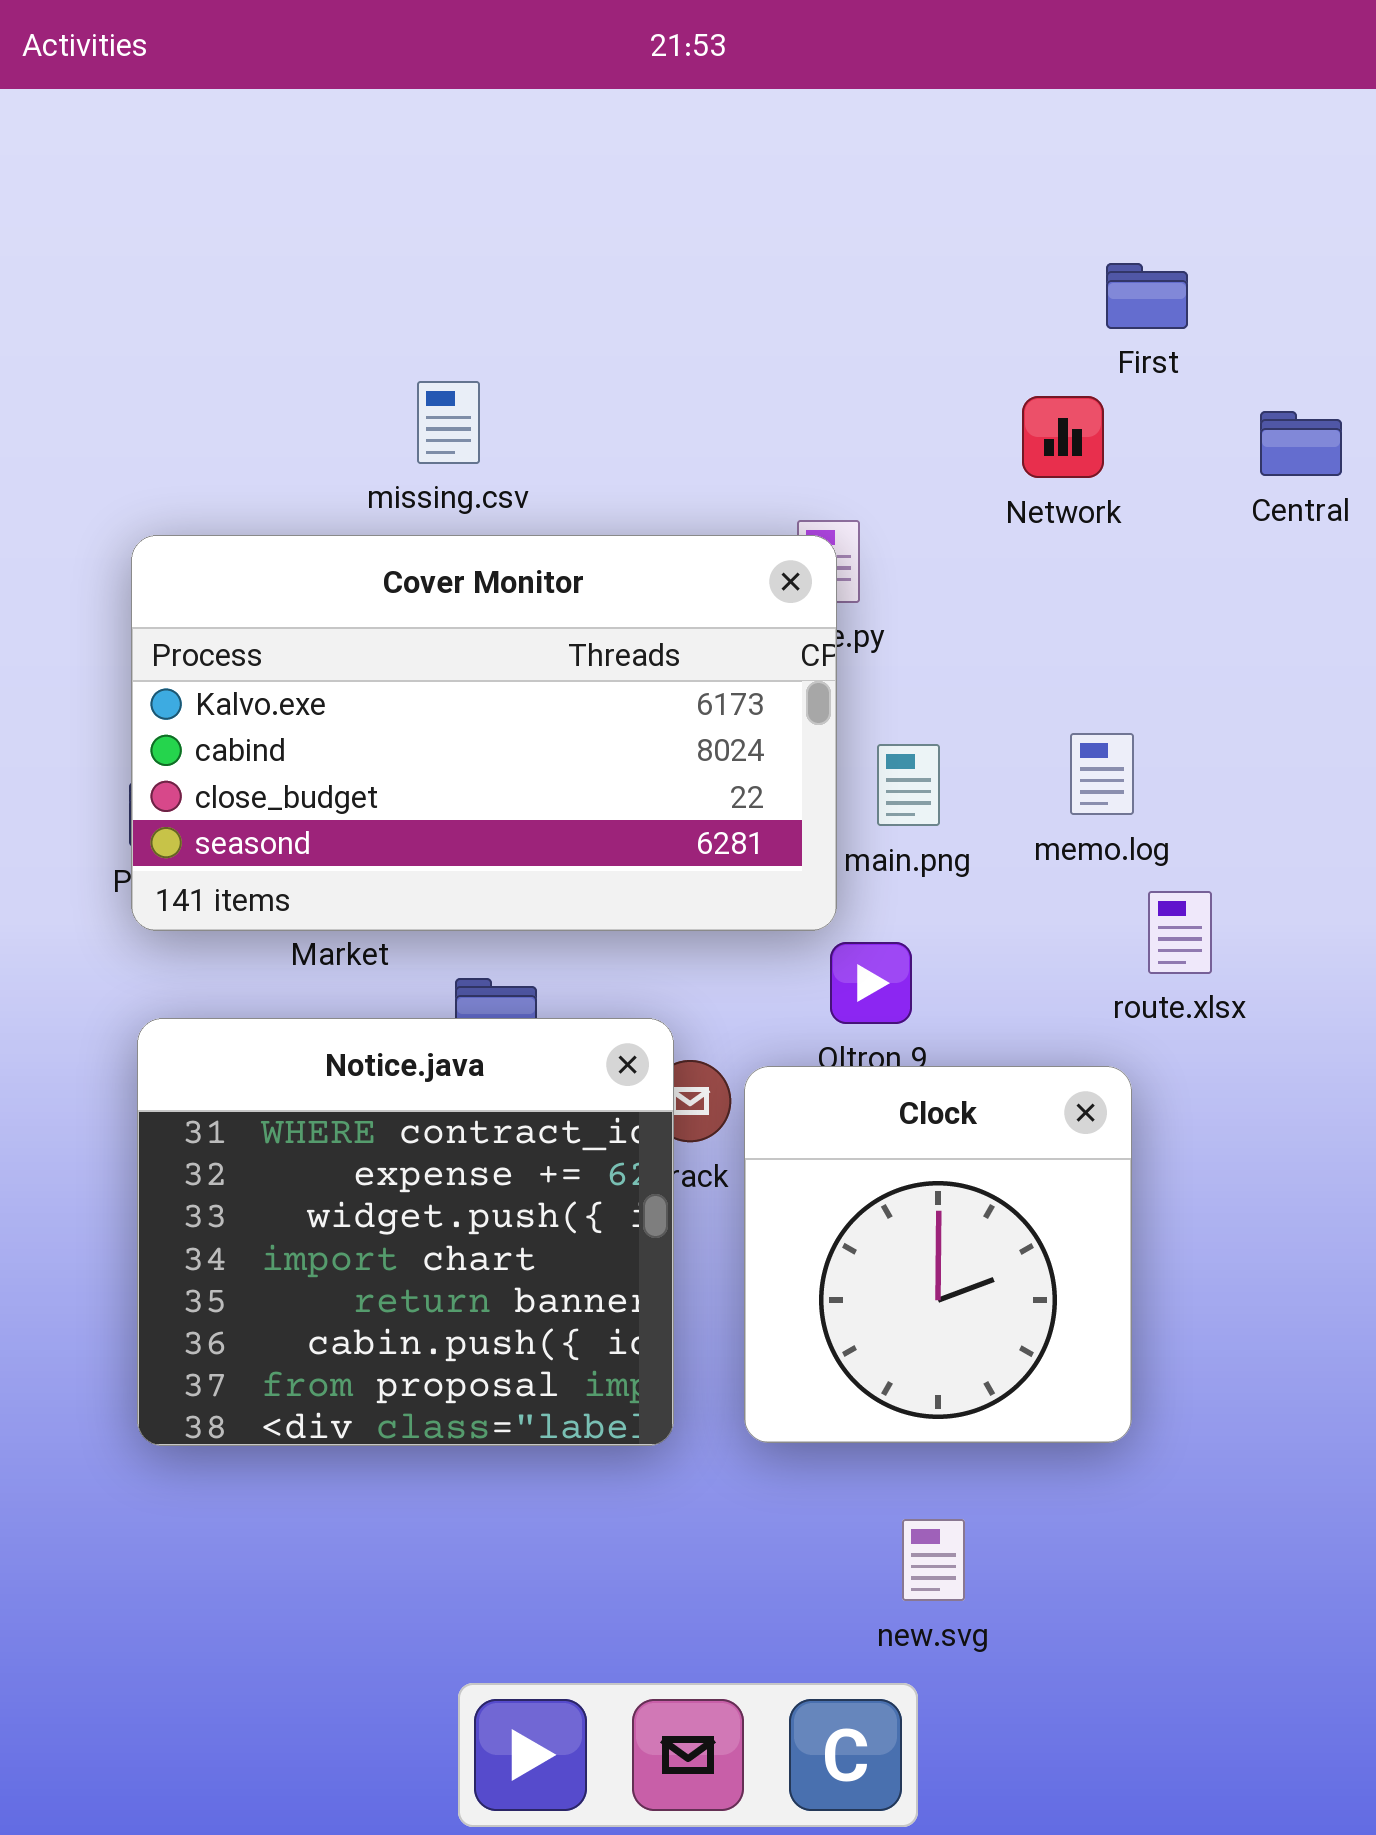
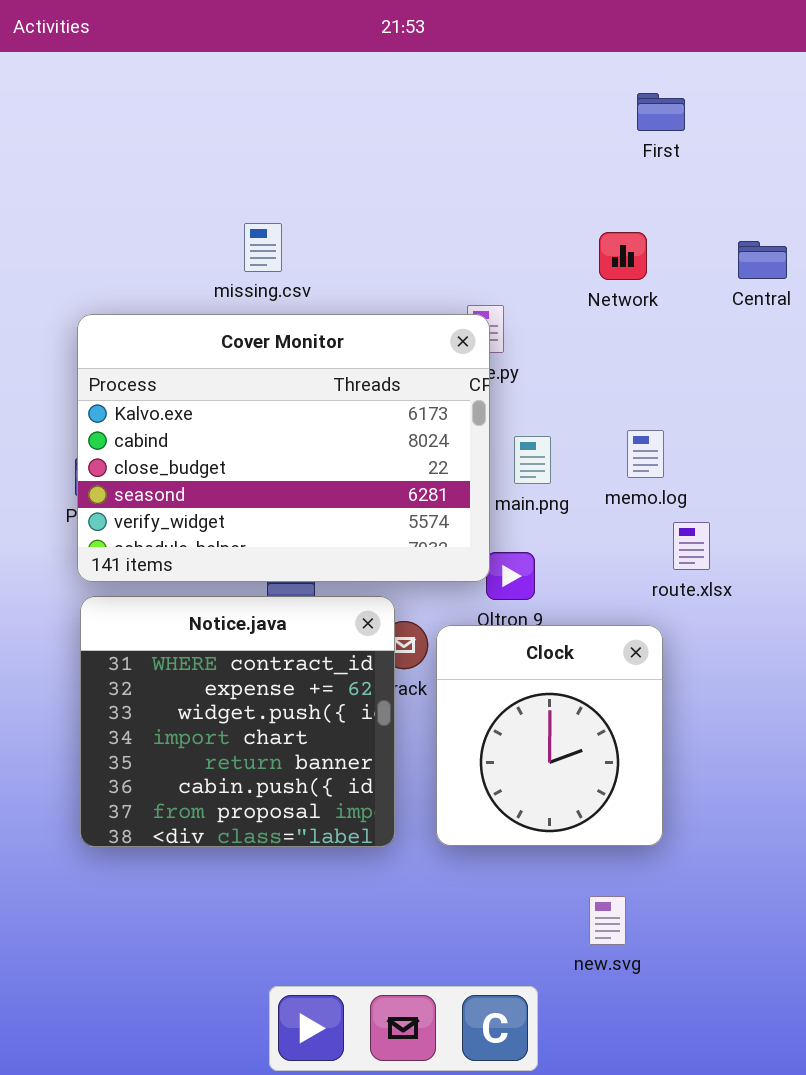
First: [1106,263,1188,329] -> [637,93,685,131], moved
Cover Monitor: [131,535,837,931] -> [77,314,490,582], resized
new.svg: [902,1519,965,1601] -> [589,896,626,945], moved

